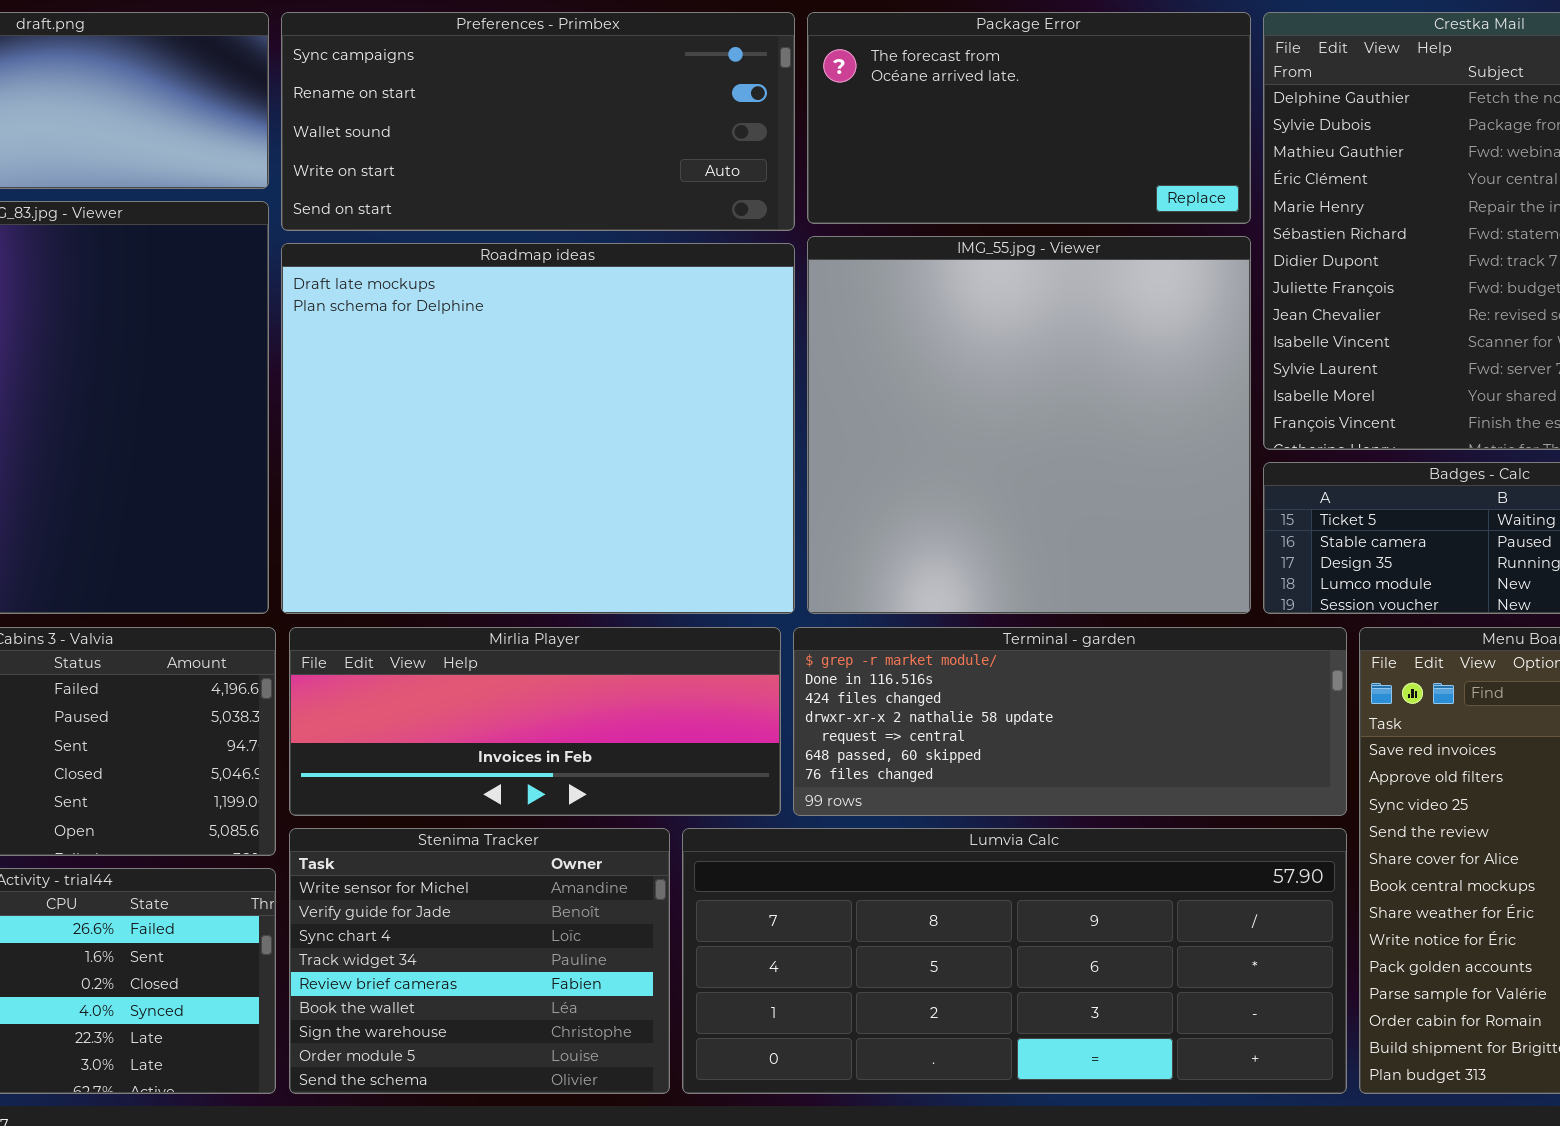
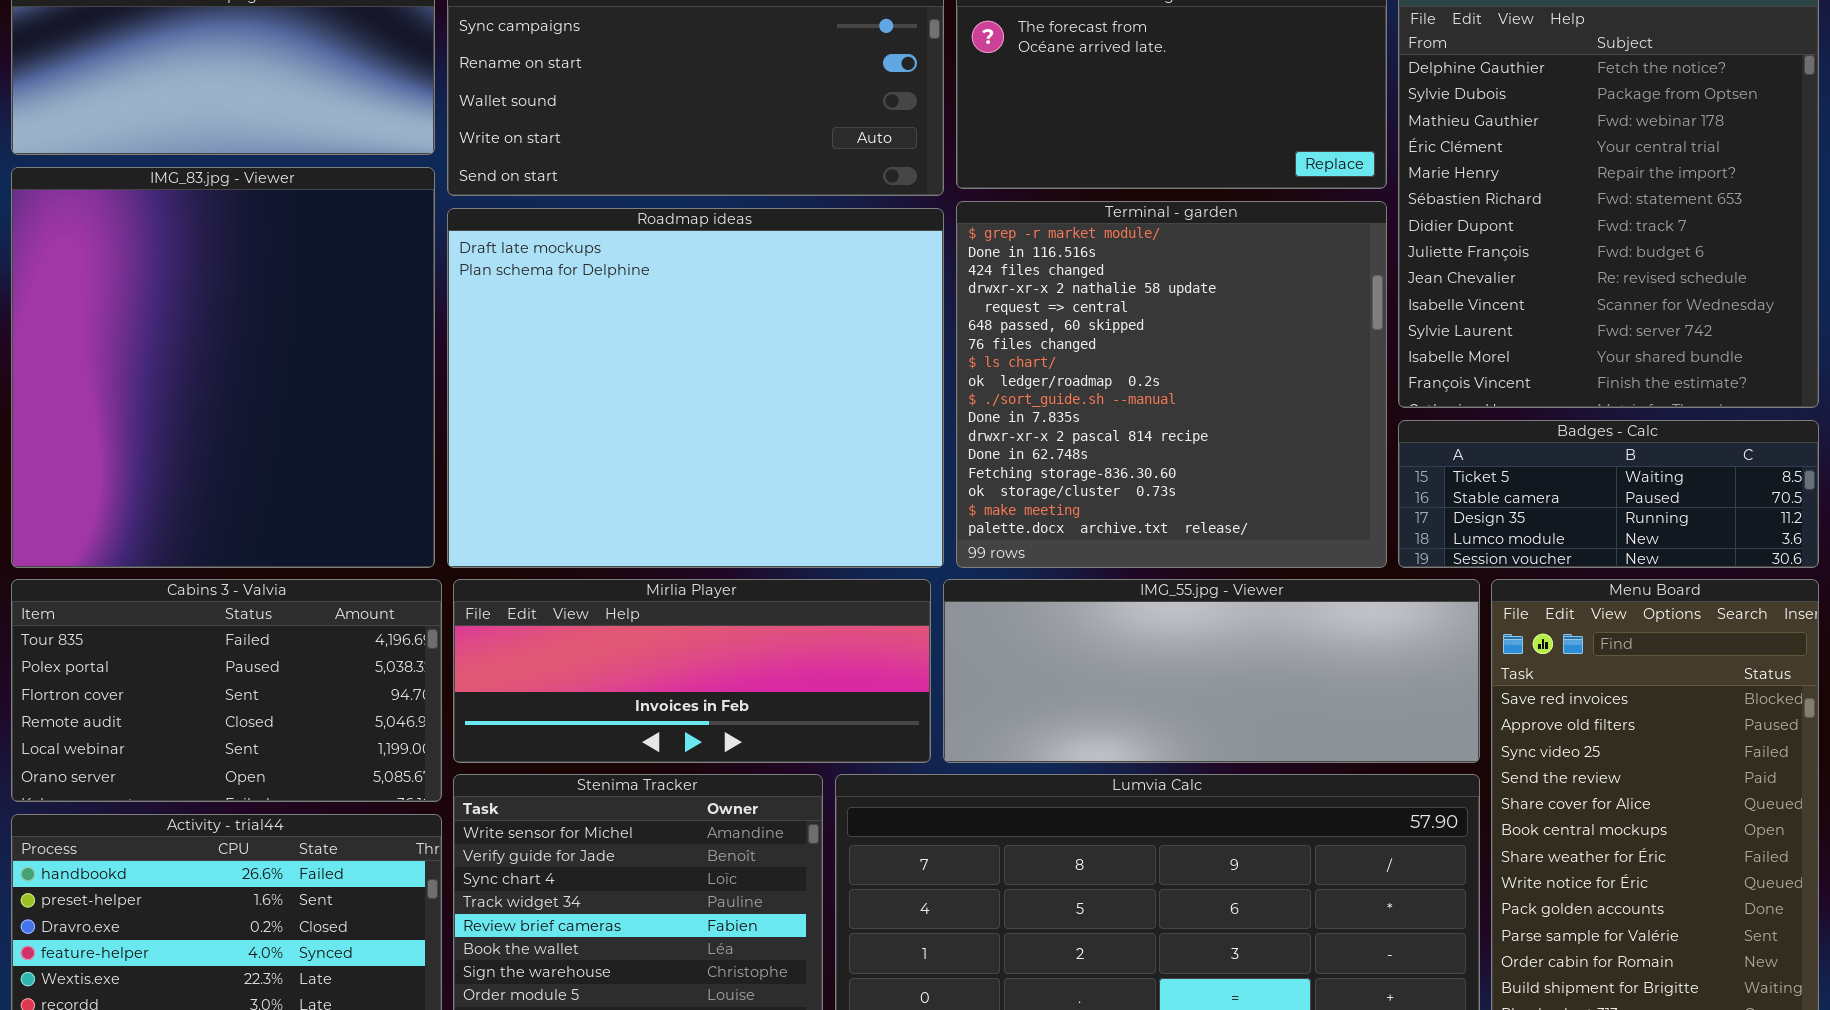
IMG_55.jpg - Viewer: [807,236,1251,614] -> [943,579,1480,763], moved, resized
Terminal - garden: [793,627,1347,816] -> [956,201,1387,568], moved, resized

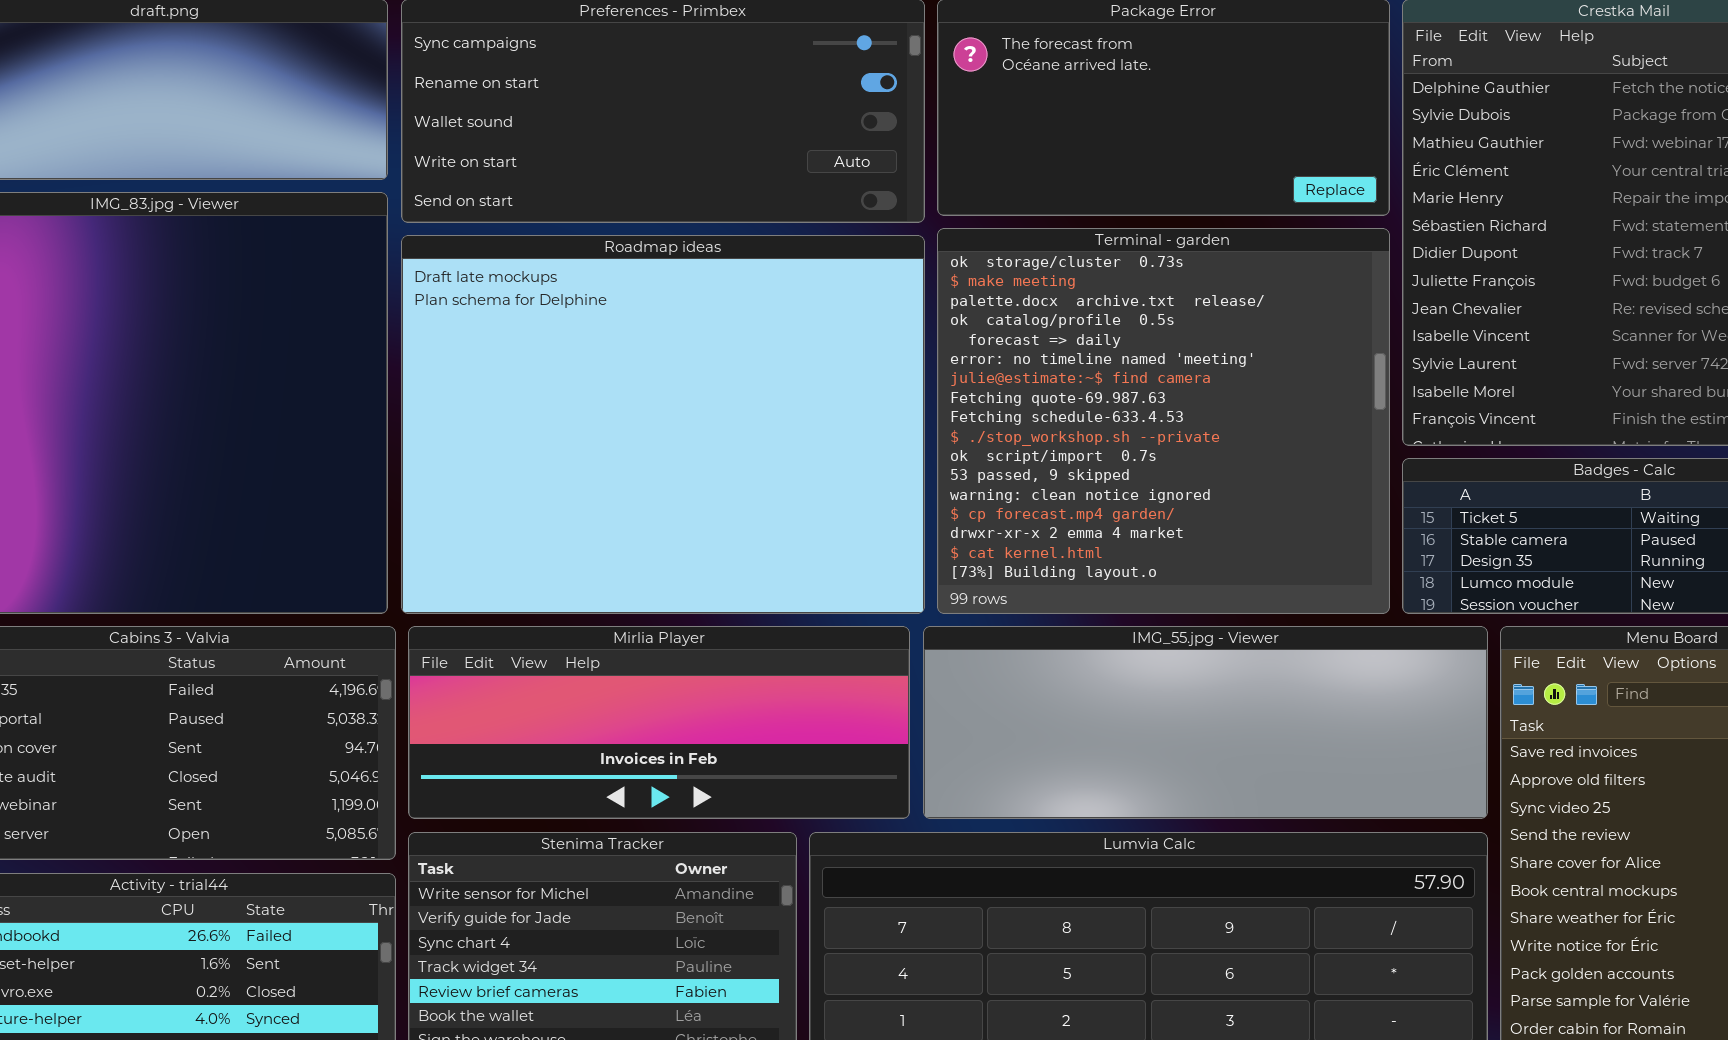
Terminal - garden: [956,201,1387,568] -> [937,228,1390,614], scrolled down 14 rows

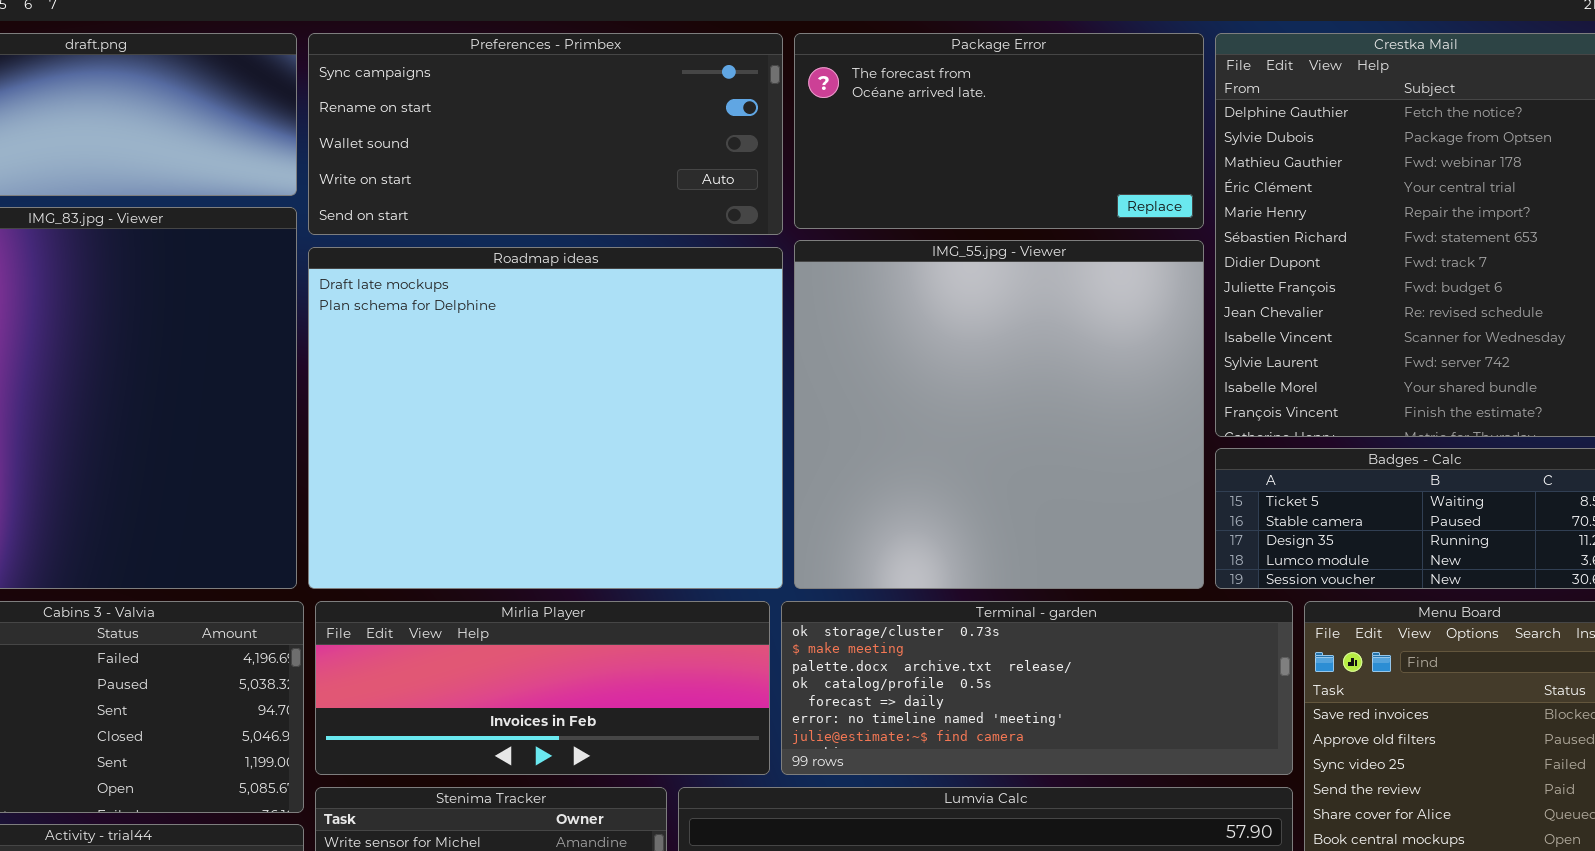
Terminal - garden: [937,228,1390,614] -> [781,601,1293,775], moved, resized
IMG_55.jpg - Viewer: [923,626,1488,819] -> [794,240,1204,589], moved, resized

